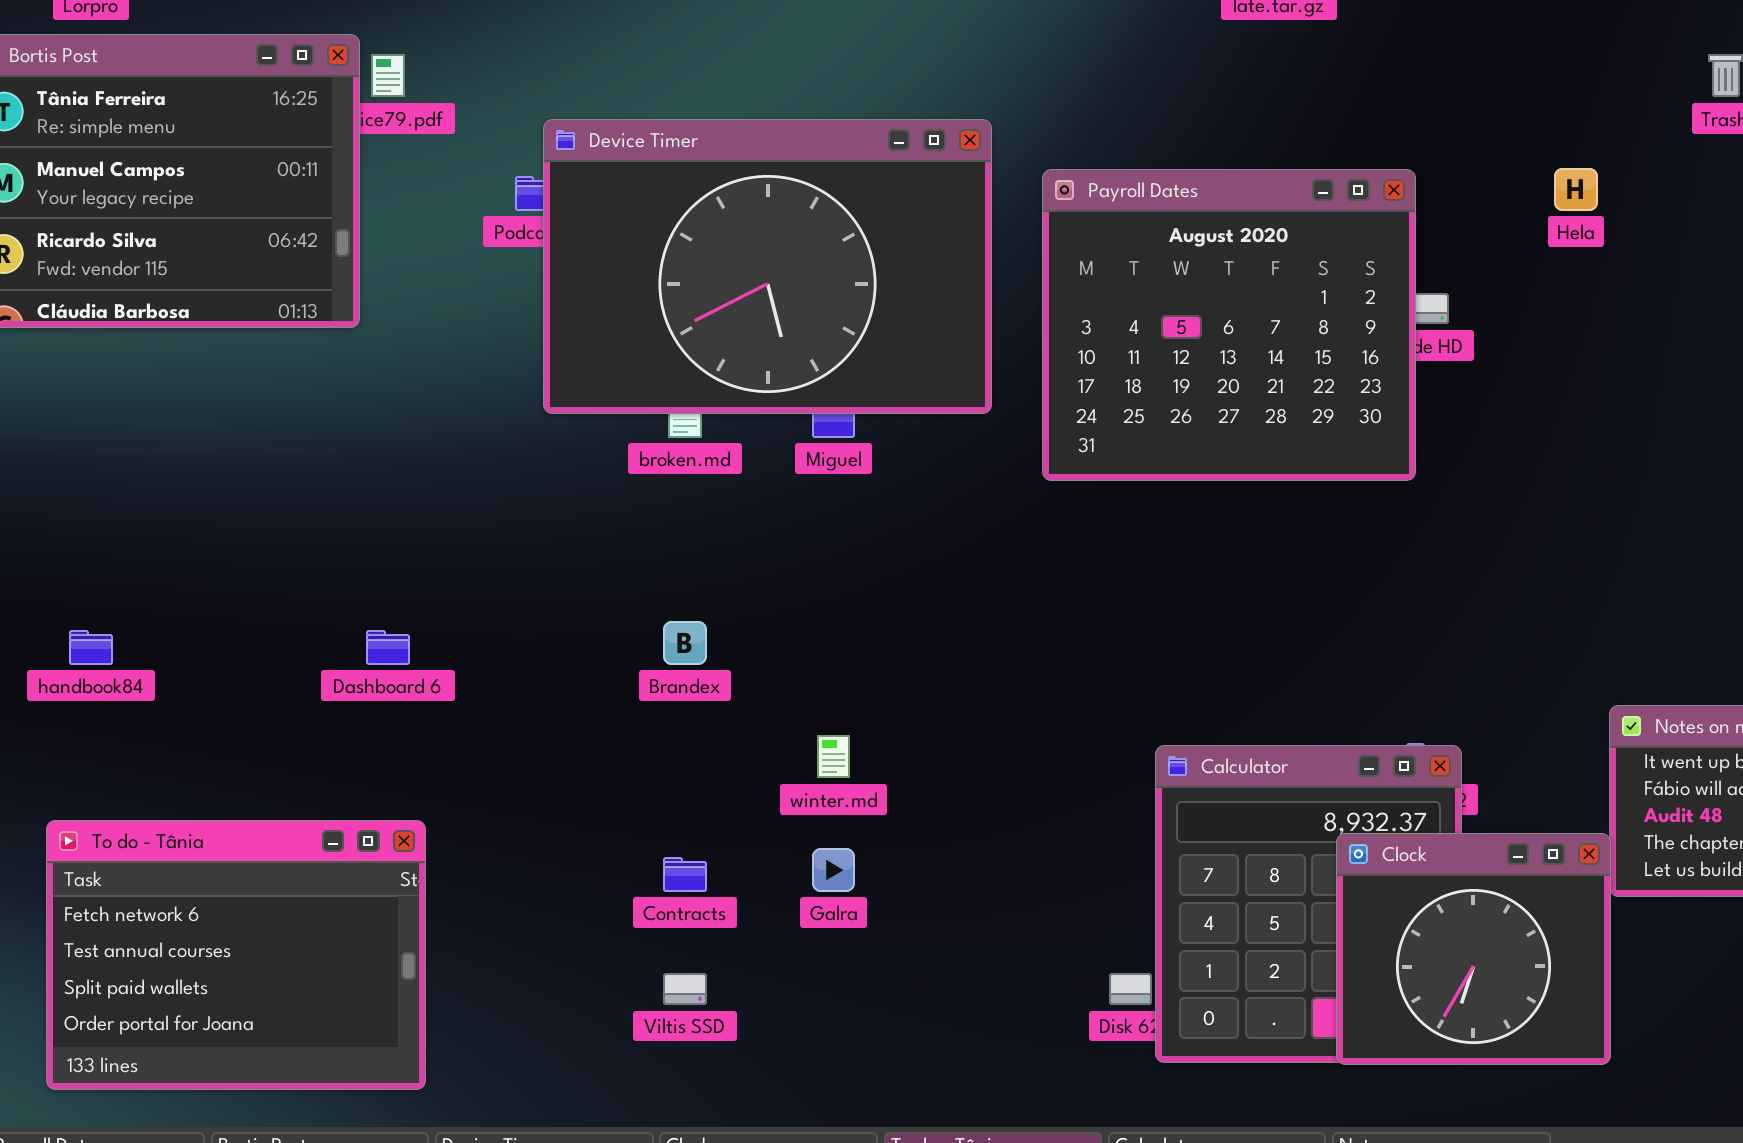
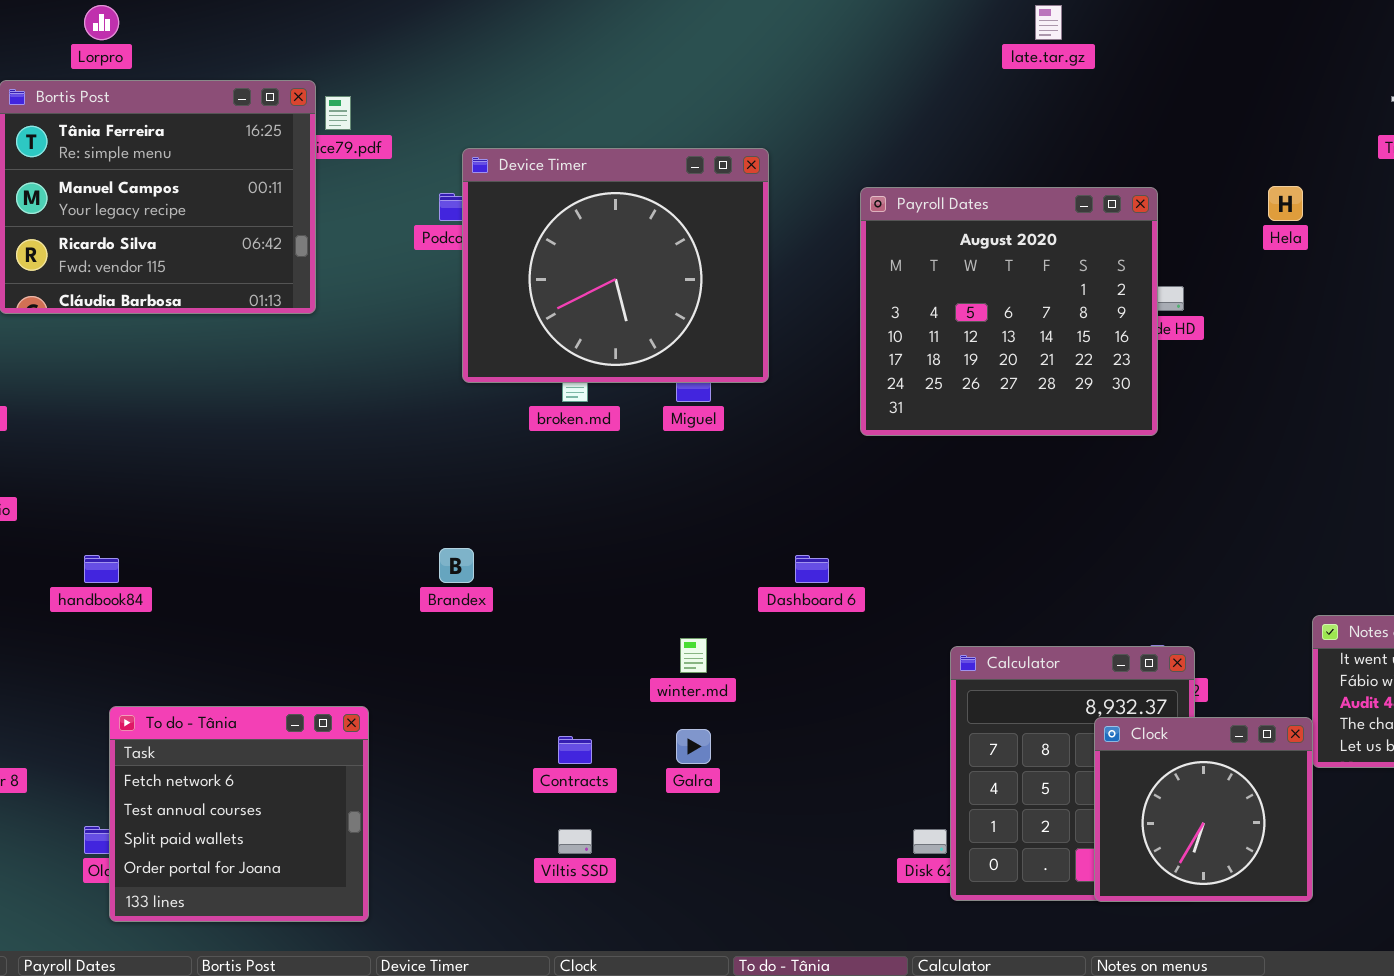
Device Timer: [543,119,992,414] -> [462,148,769,383], resized
Brandex: [663,621,707,665] -> [439,548,474,583], moved
Dashboard 6: [366,630,410,665] -> [795,555,829,583], moved
To do - Tânia: [46,820,426,1090] -> [109,706,369,922], resized

